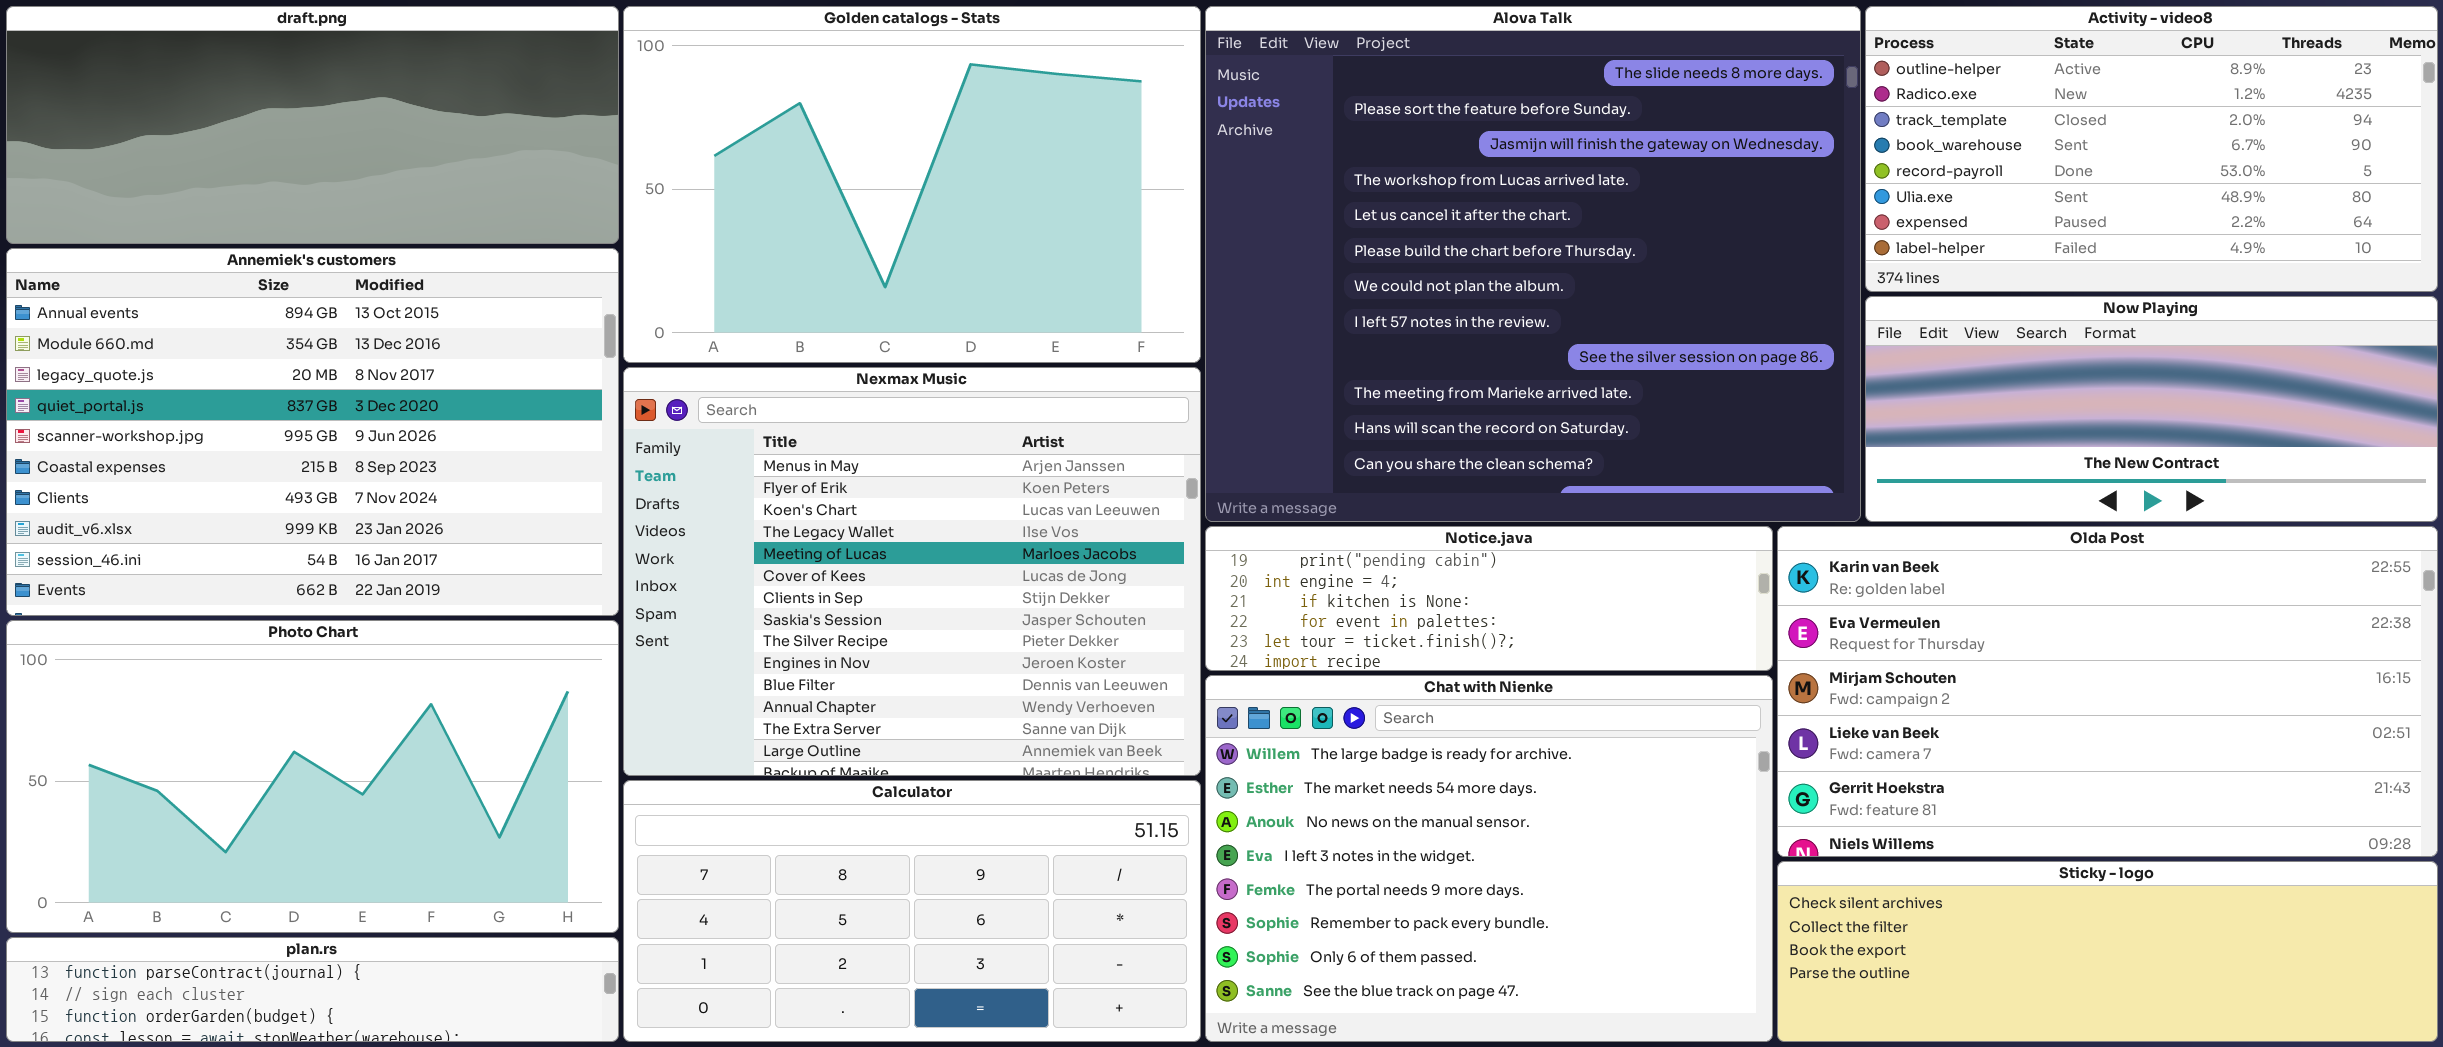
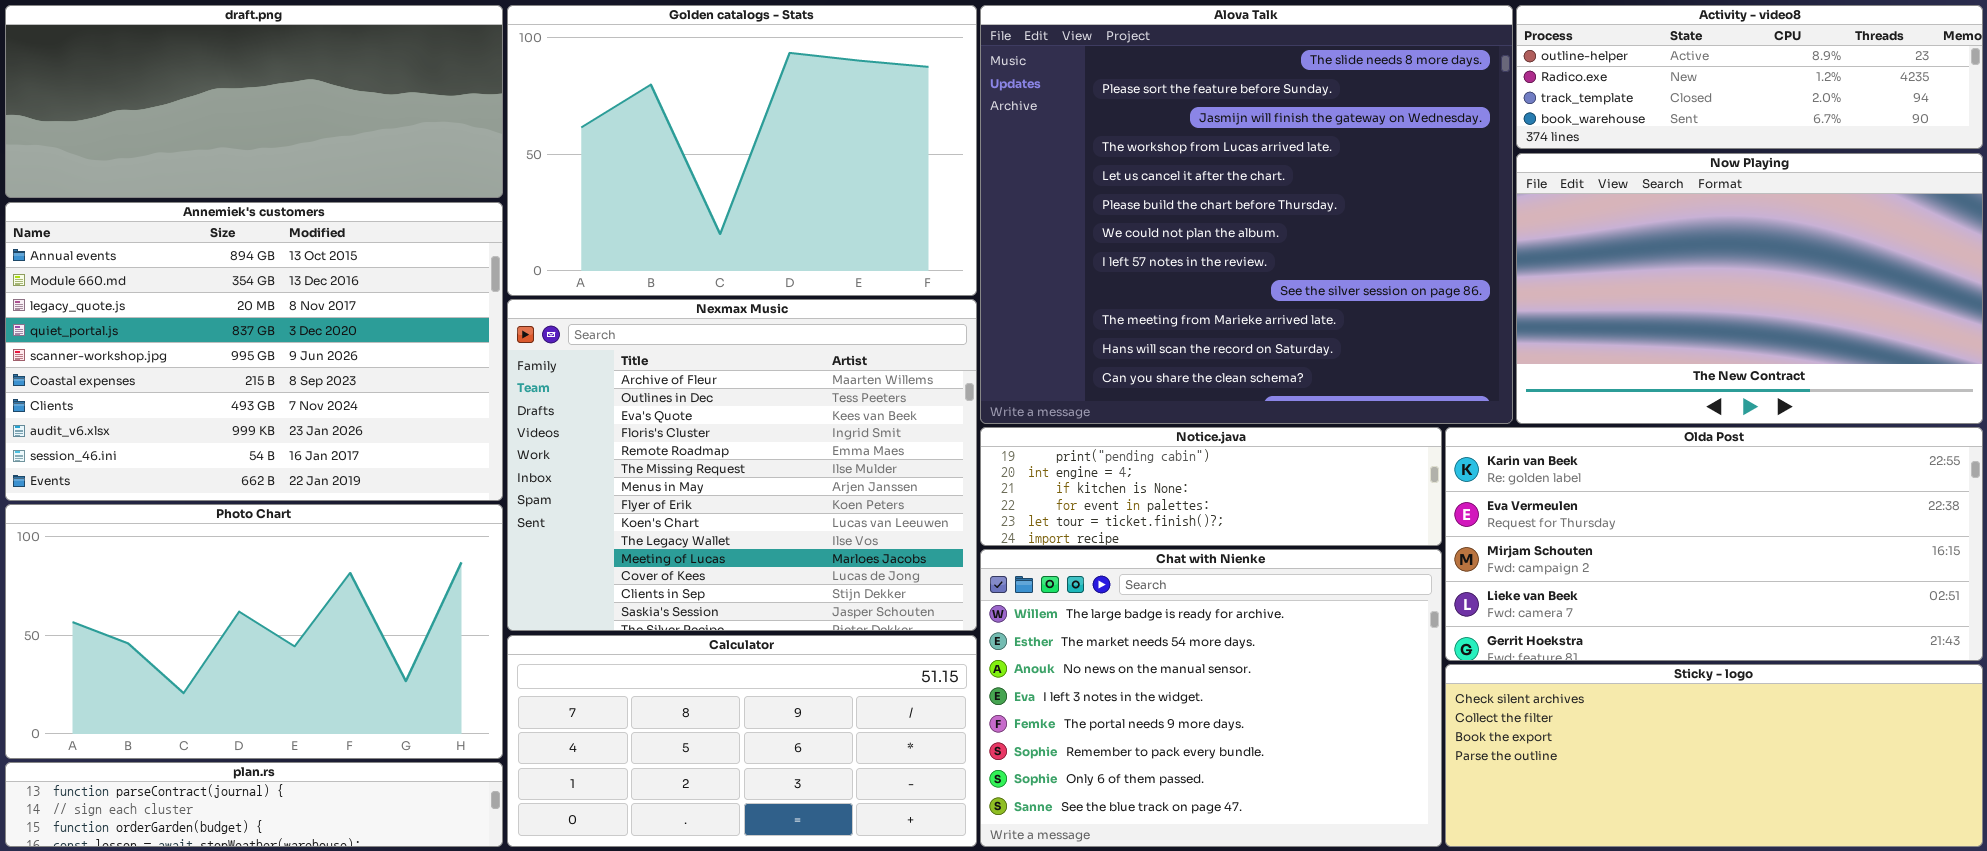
Activity - video8: [1865,6,2438,292] -> [1516,5,1983,149], resized
Now Playing: [1865,296,2438,522] -> [1516,153,1983,424], resized
Nexmax Music: [623,367,1201,776] -> [507,299,977,631], scrolled up 6 rows
Olda Post: [1777,526,2438,857] -> [1445,427,1983,661], resized
Sticky - logo: [1777,861,2438,1042] -> [1445,664,1983,847], resized

